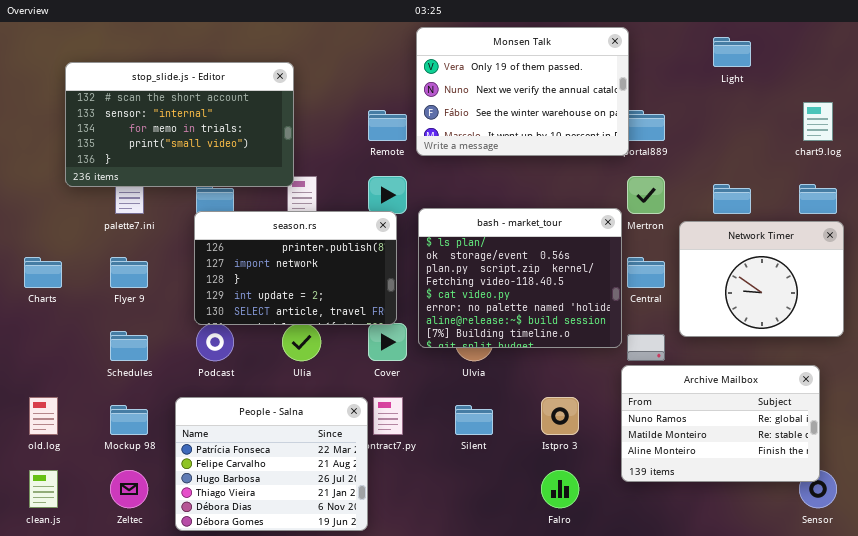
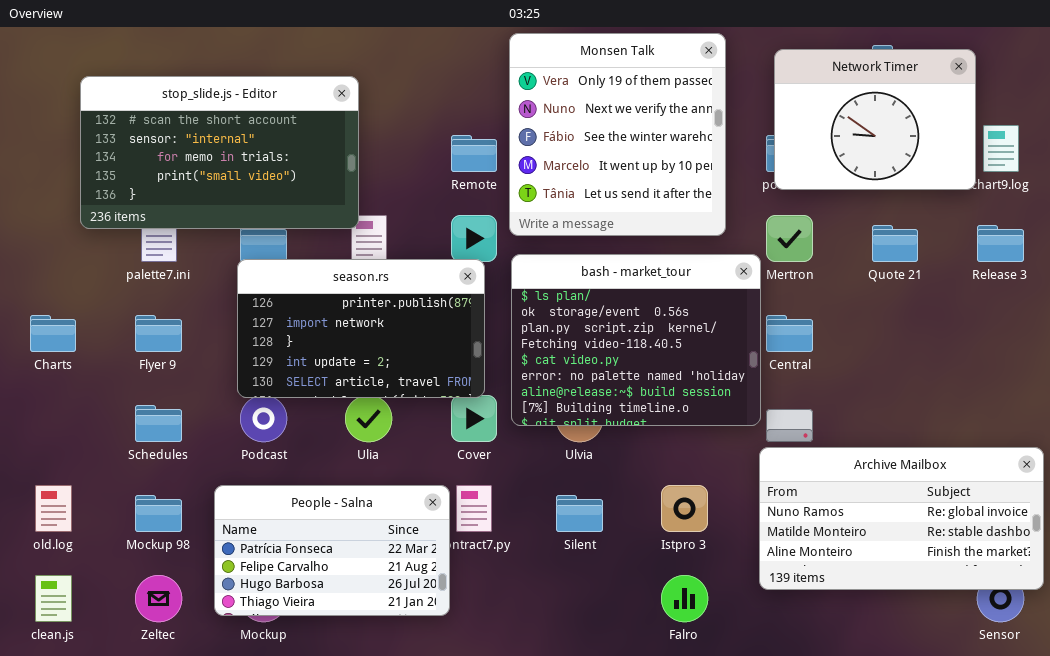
Monsen Talk: [416,27,629,156] -> [509,33,726,236], resized
Network Timer: [679,221,844,337] -> [774,49,976,190], moved
Archive Mailbox: [621,365,820,482] -> [759,447,1044,590], resized
People - Salna: [175,397,368,531] -> [214,485,450,616], resized

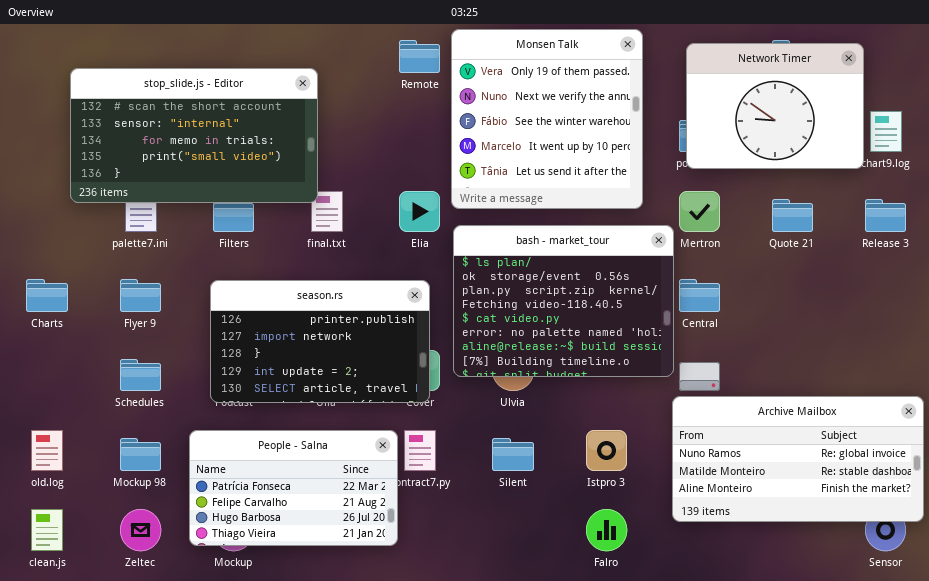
Remote: [451,135,497,172] -> [399,40,440,73], moved
season.rs: [237,259,485,398] -> [210,280,430,403], moved

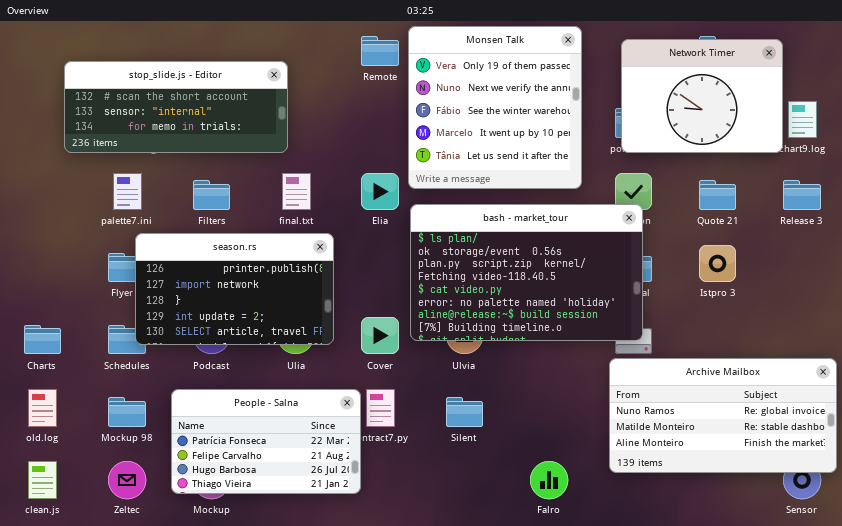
stop_slide.js - Editor: [70,68,318,203] -> [64,61,288,153], resized
bash - market_tour: [453,225,674,377] -> [410,204,643,341], resized
Charts: [26,279,68,312] -> [24,325,61,354], moved
season.rs: [210,280,430,403] -> [135,233,334,345], moved
Istpro 3: [586,430,627,471] -> [699,245,736,282], moved

